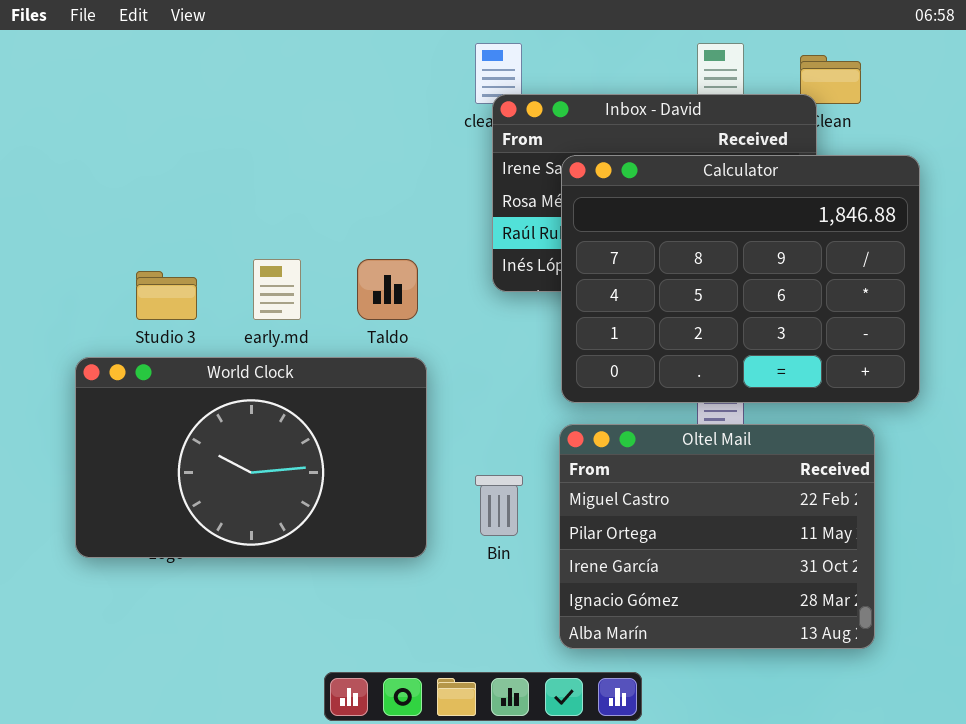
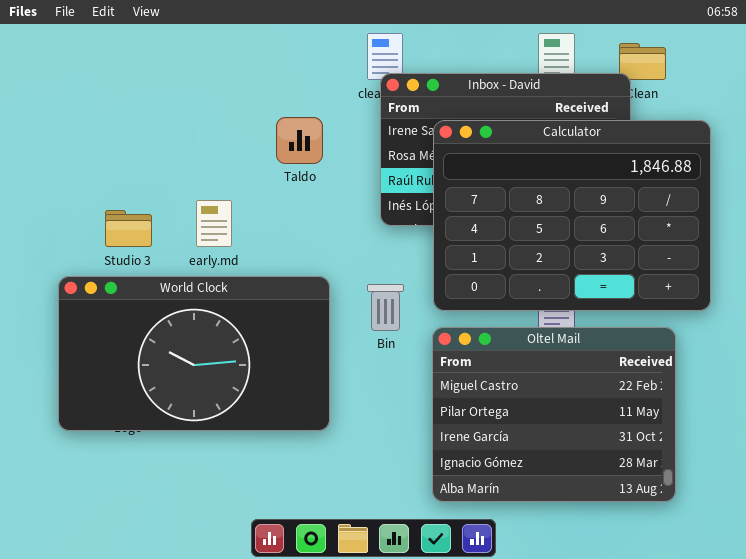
Taldo: [357,259,418,320] -> [276,117,323,164], moved
Bin: [475,475,523,536] -> [367,284,404,331], moved

